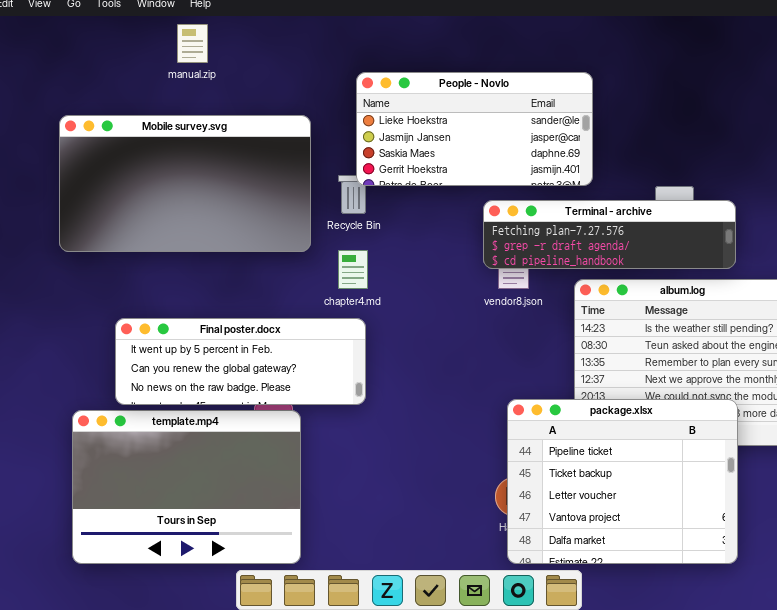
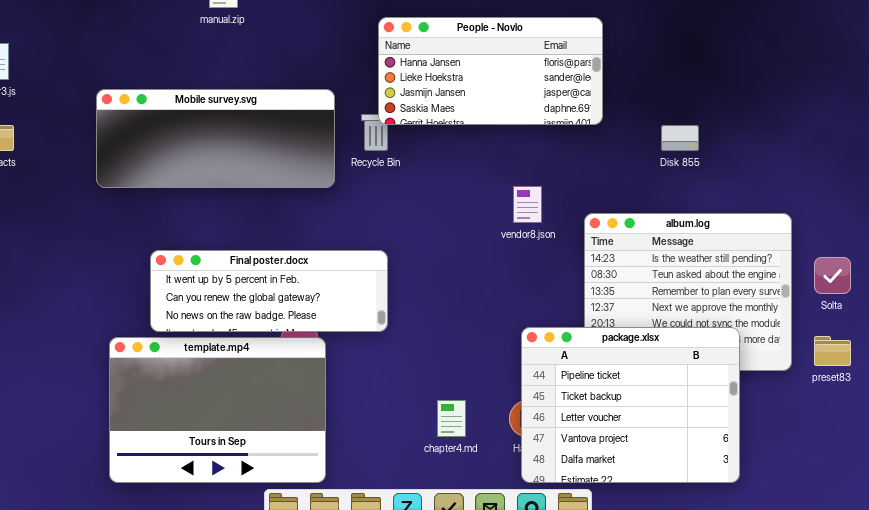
People - Novlo: [356,72,593,186] -> [378,17,603,125], scrolled up 1 row
Mobile survey.svg: [59,115,311,252] -> [96,89,335,188], resized
Terminal - archive: [483,200,736,269] -> none, closed
chapter4.md: [338,250,368,289] -> [437,400,466,437], moved

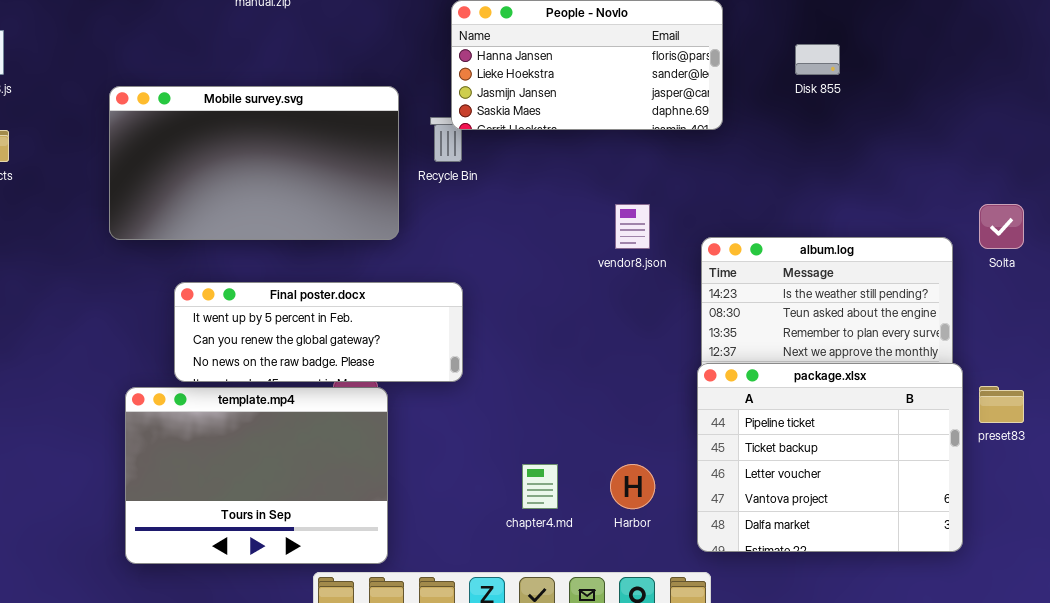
Mobile survey.svg: [96,89,335,188] -> [109,86,399,240], resized
Disk 855: [661,125,699,151] -> [795,44,840,75], moved
Solta: [814,257,851,294] -> [979,204,1024,249], moved
package.xlsx: [521,327,740,483] -> [697,363,963,552], moved

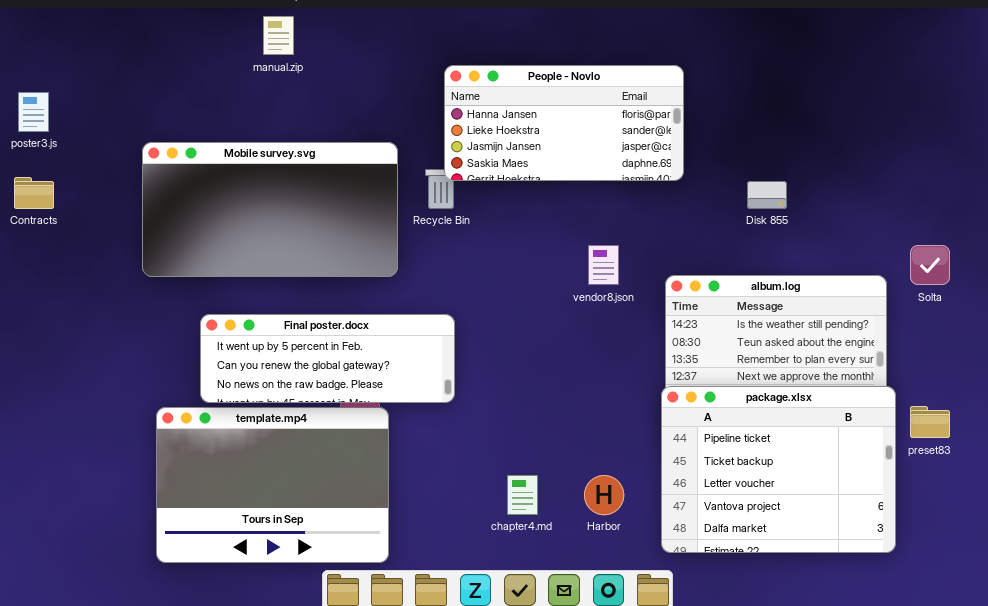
Disk 855: [795,44,840,75] -> [747,181,787,209], moved

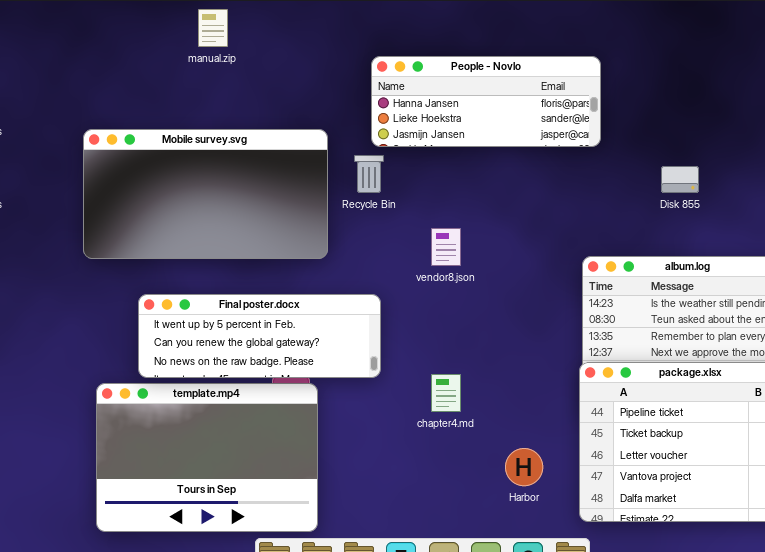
People - Novlo: [444,65,684,181] -> [371,56,601,147], resized
vendor8.json: [588,245,619,285] -> [431,228,461,266], moved
chapter4.md: [507,475,538,515] -> [431,374,461,412], moved

